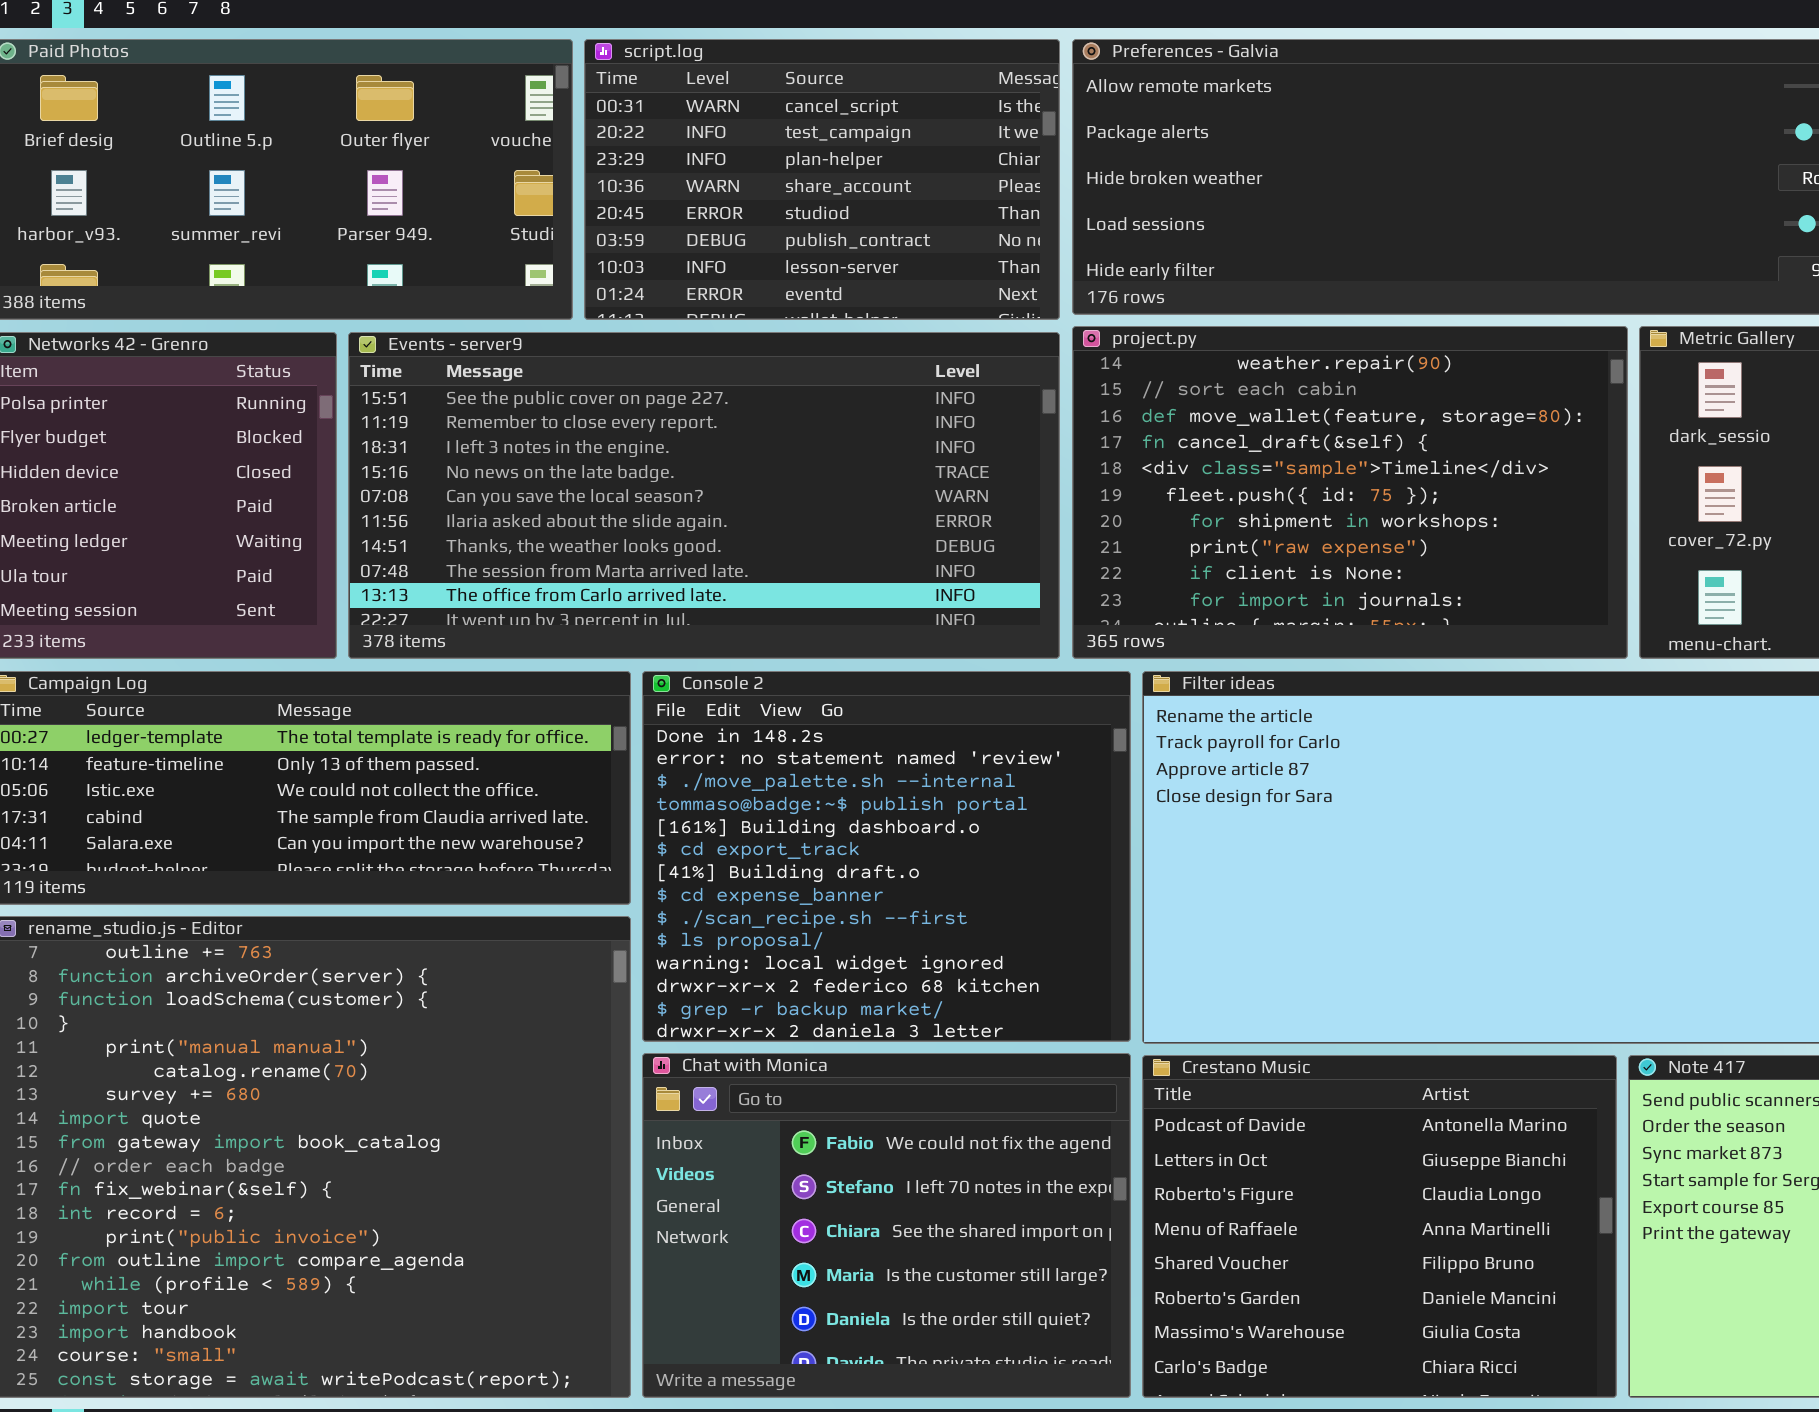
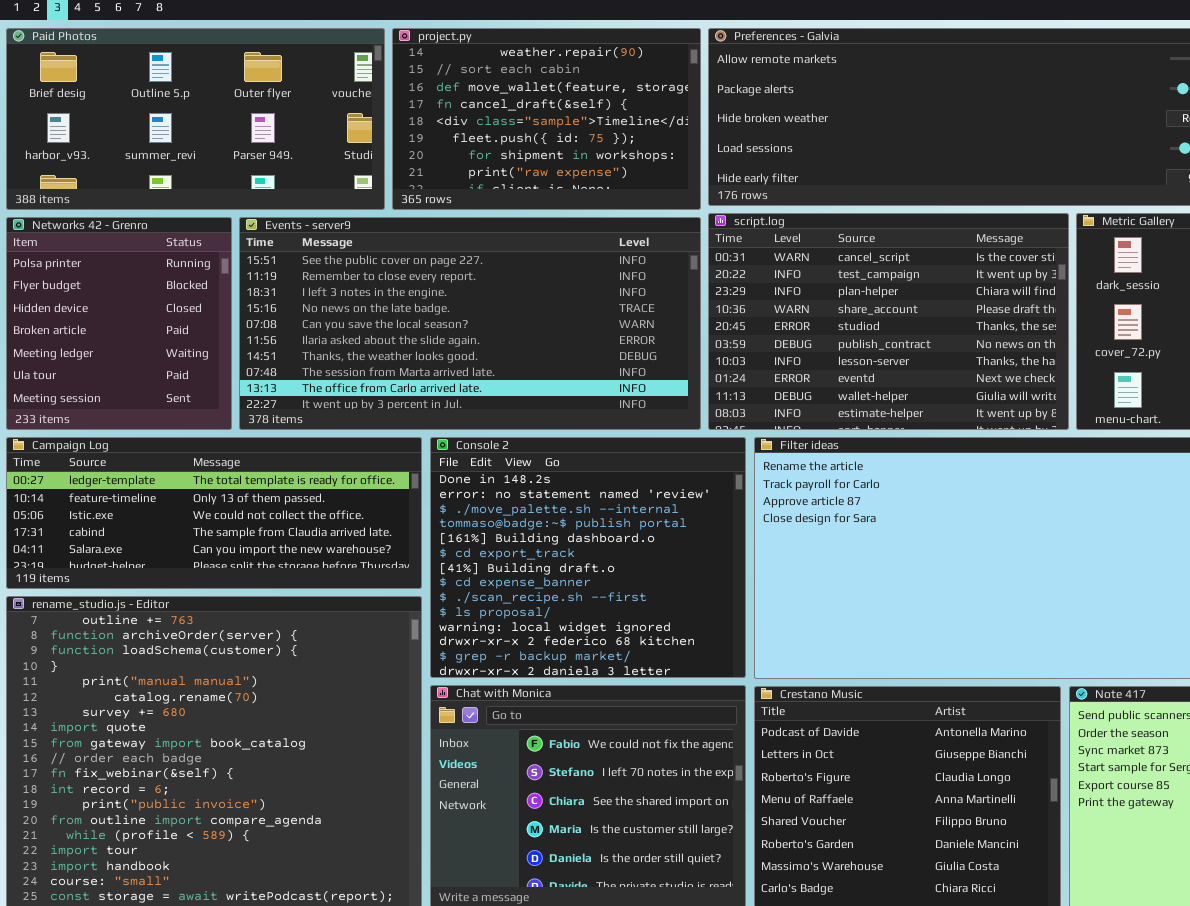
script.log: [584,39,1060,320] -> [708,213,1069,430], moved, resized
project.py: [1072,326,1628,659] -> [392,28,701,210], moved, resized

